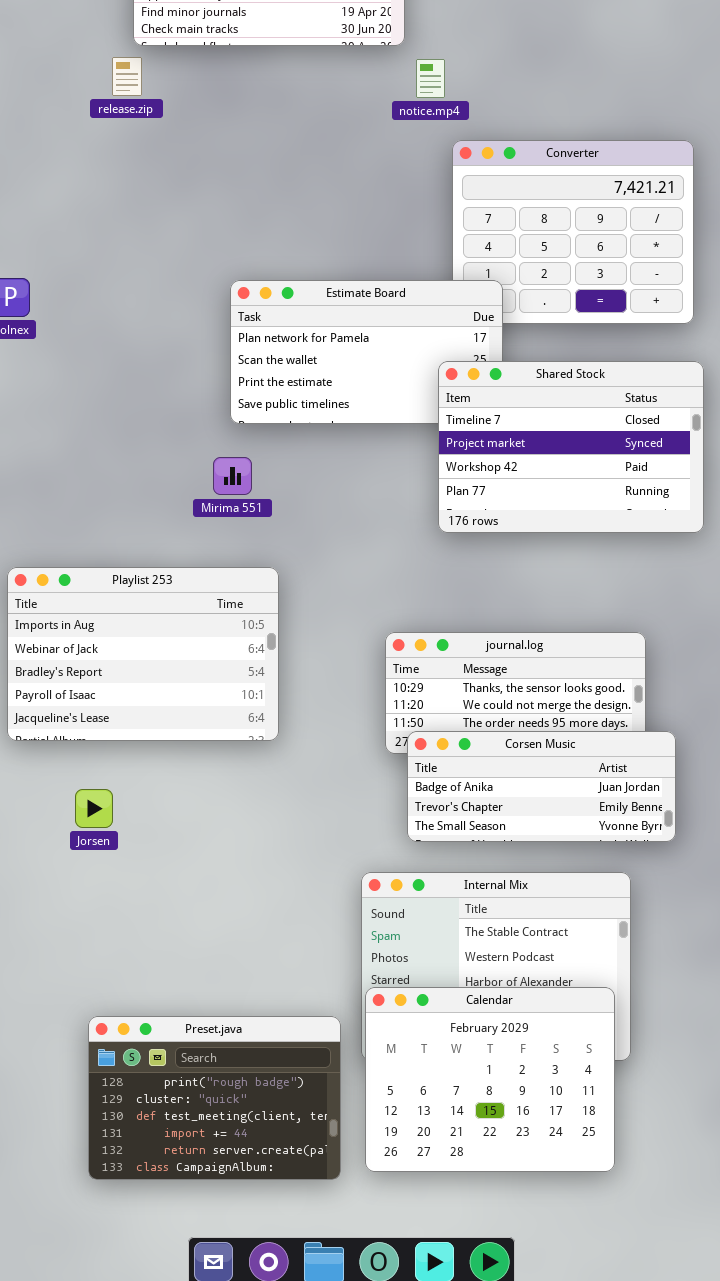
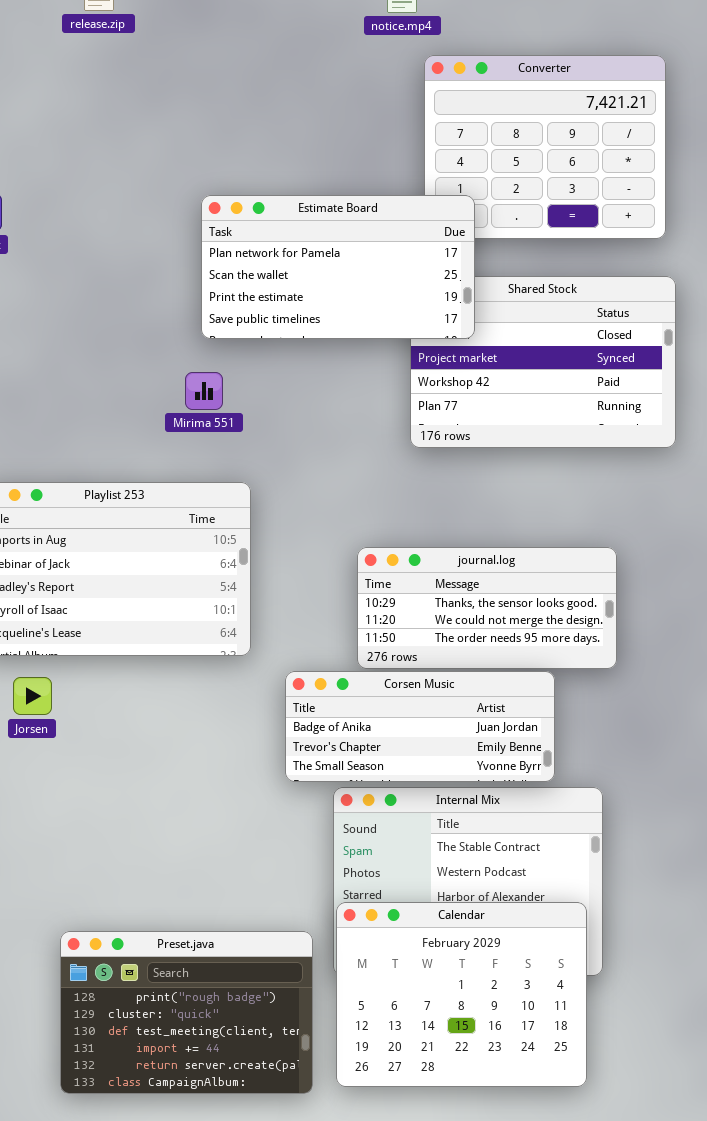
Estimate Board: [230,280,503,424] -> [201,195,475,339], raised
Corsen Music: [407,731,676,842] -> [285,671,555,782], moved
Jorsen: [75,789,113,828] -> [13,677,52,715], moved

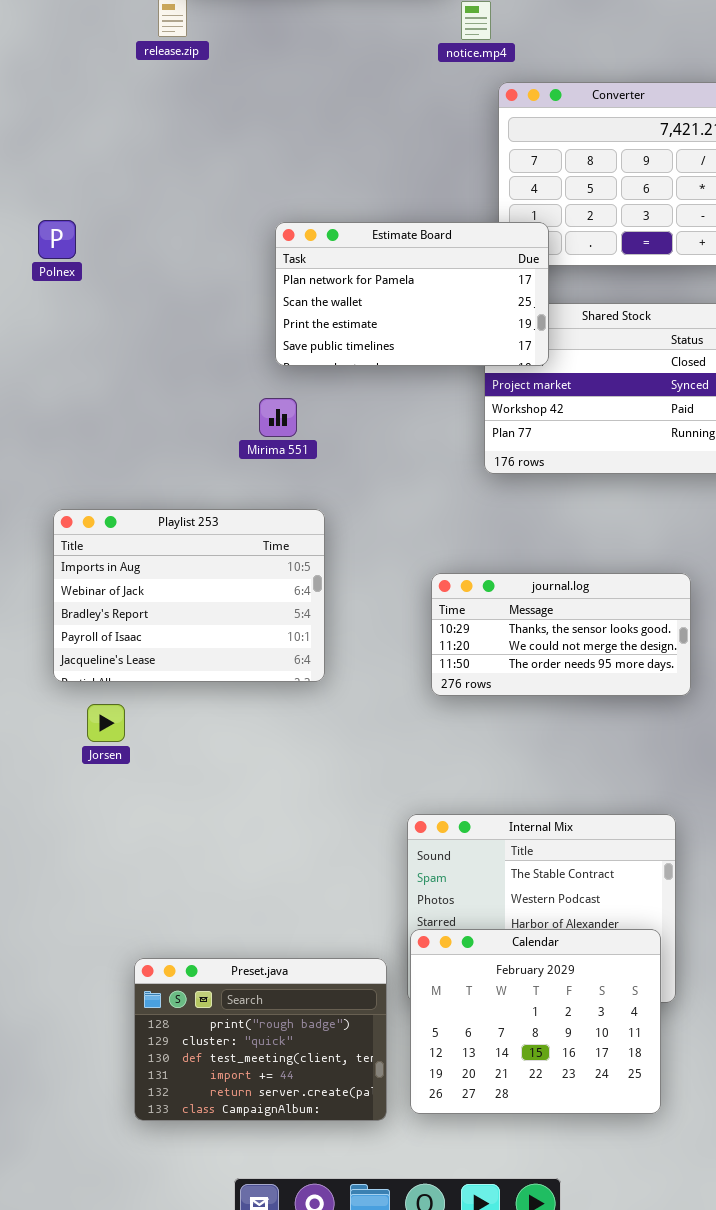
Corsen Music: [285,671,555,782] -> none, closed

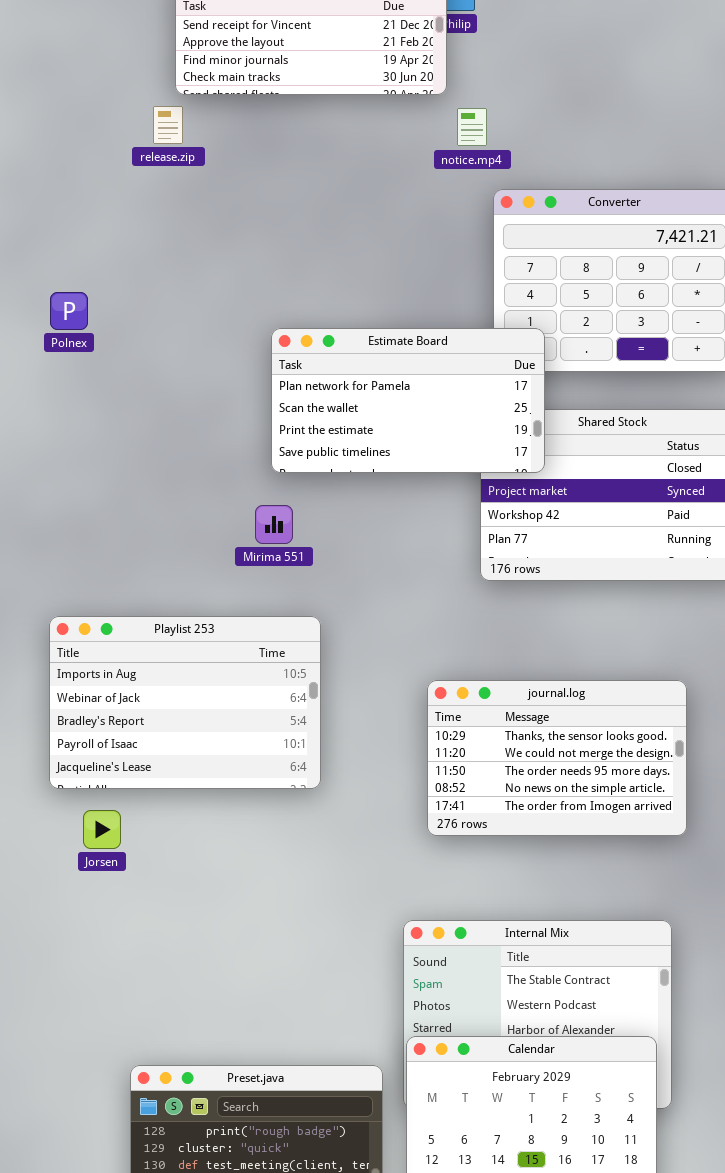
Polnex: [38,220,76,259] -> [50,292,88,330], moved
journal.log: [431,573,691,696] -> [427,680,687,836], resized

